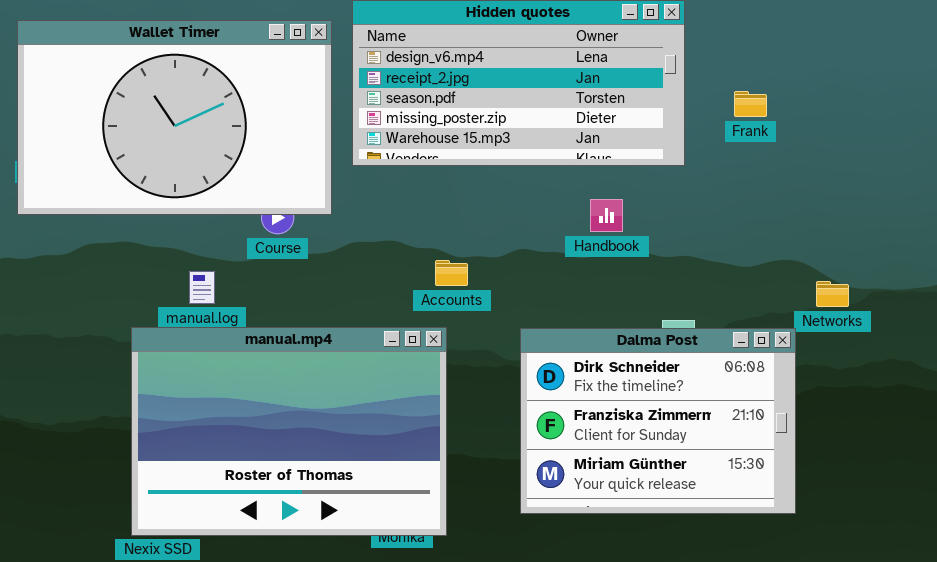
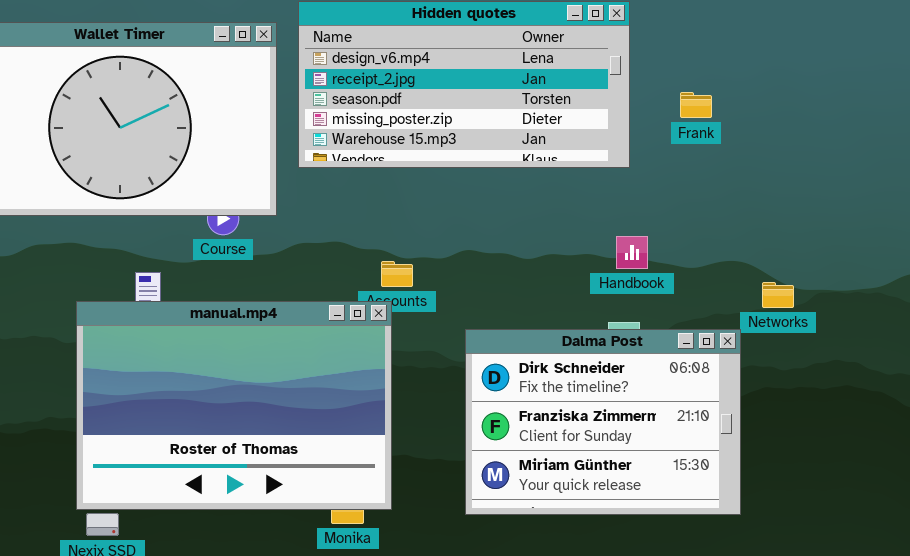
Handbook: [590,199,623,232] -> [616,236,648,269], moved
manual.mp4: [131,327,447,536] -> [76,301,392,510], moved

